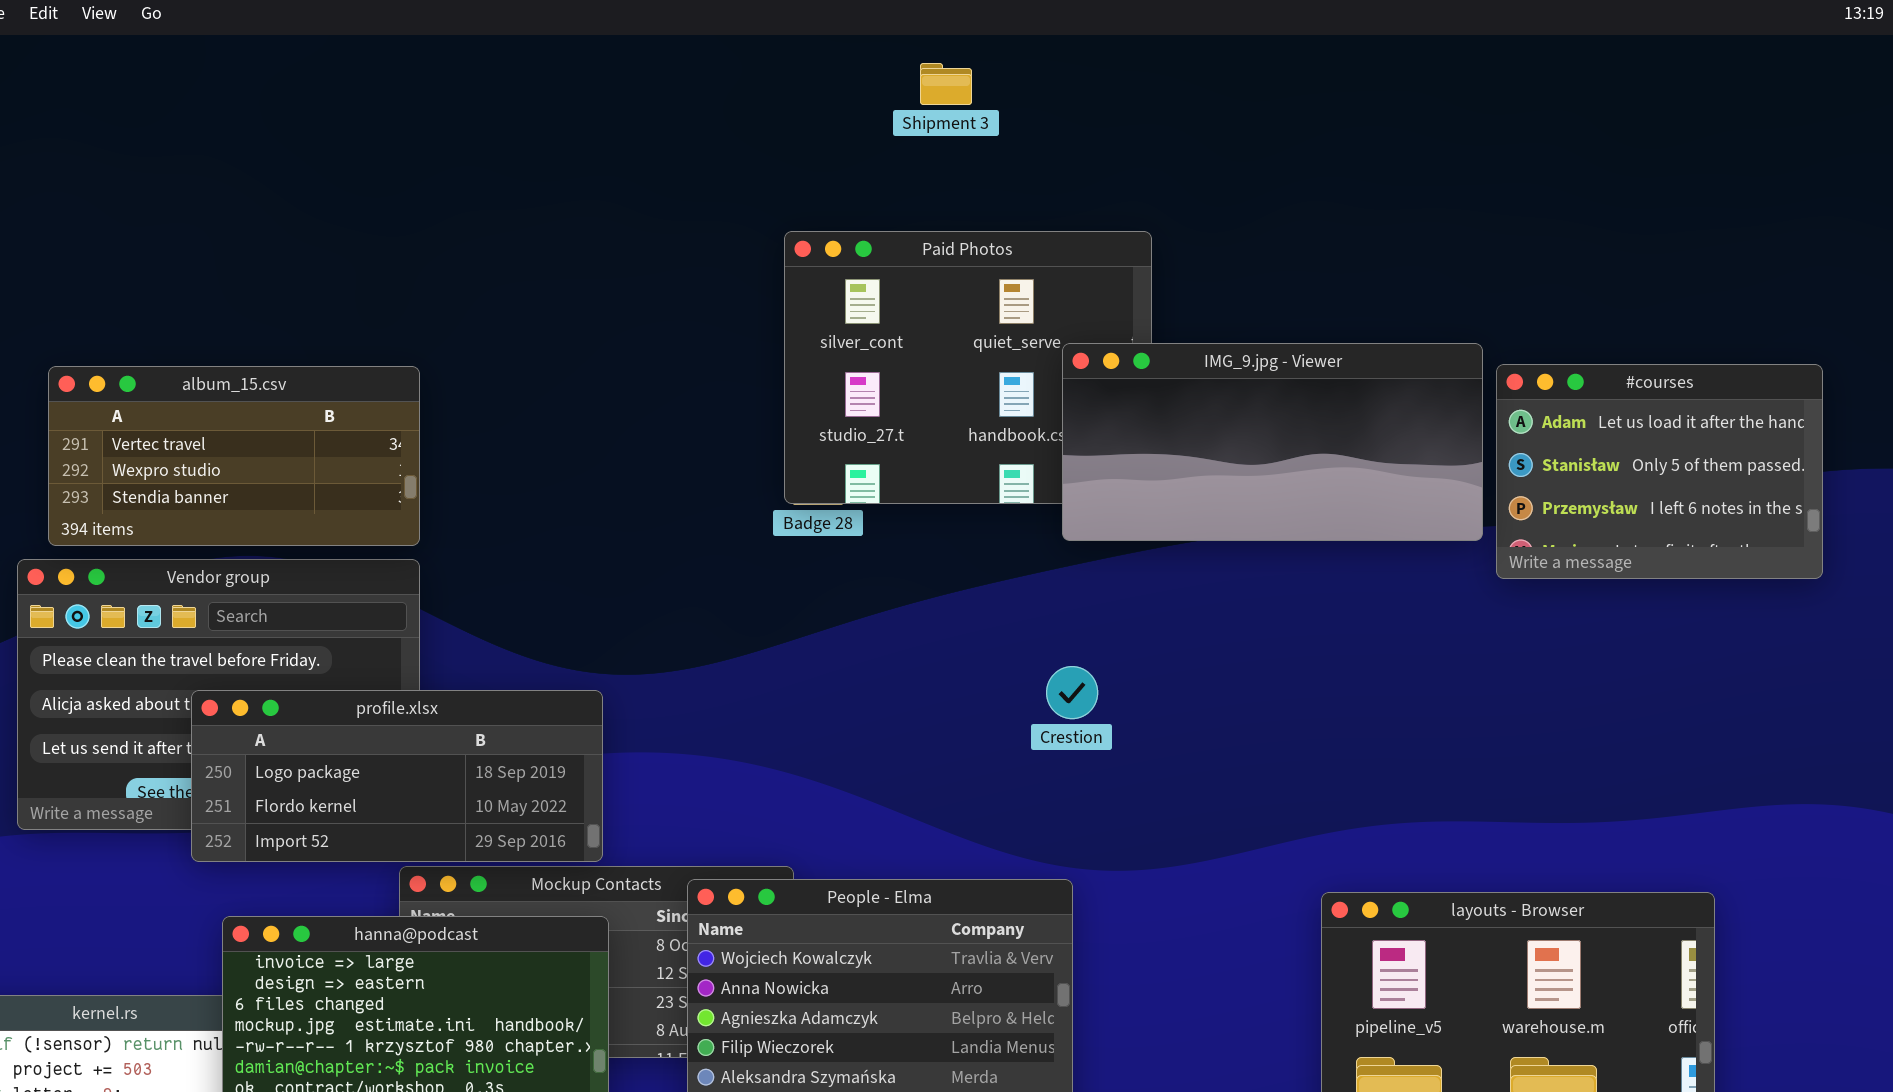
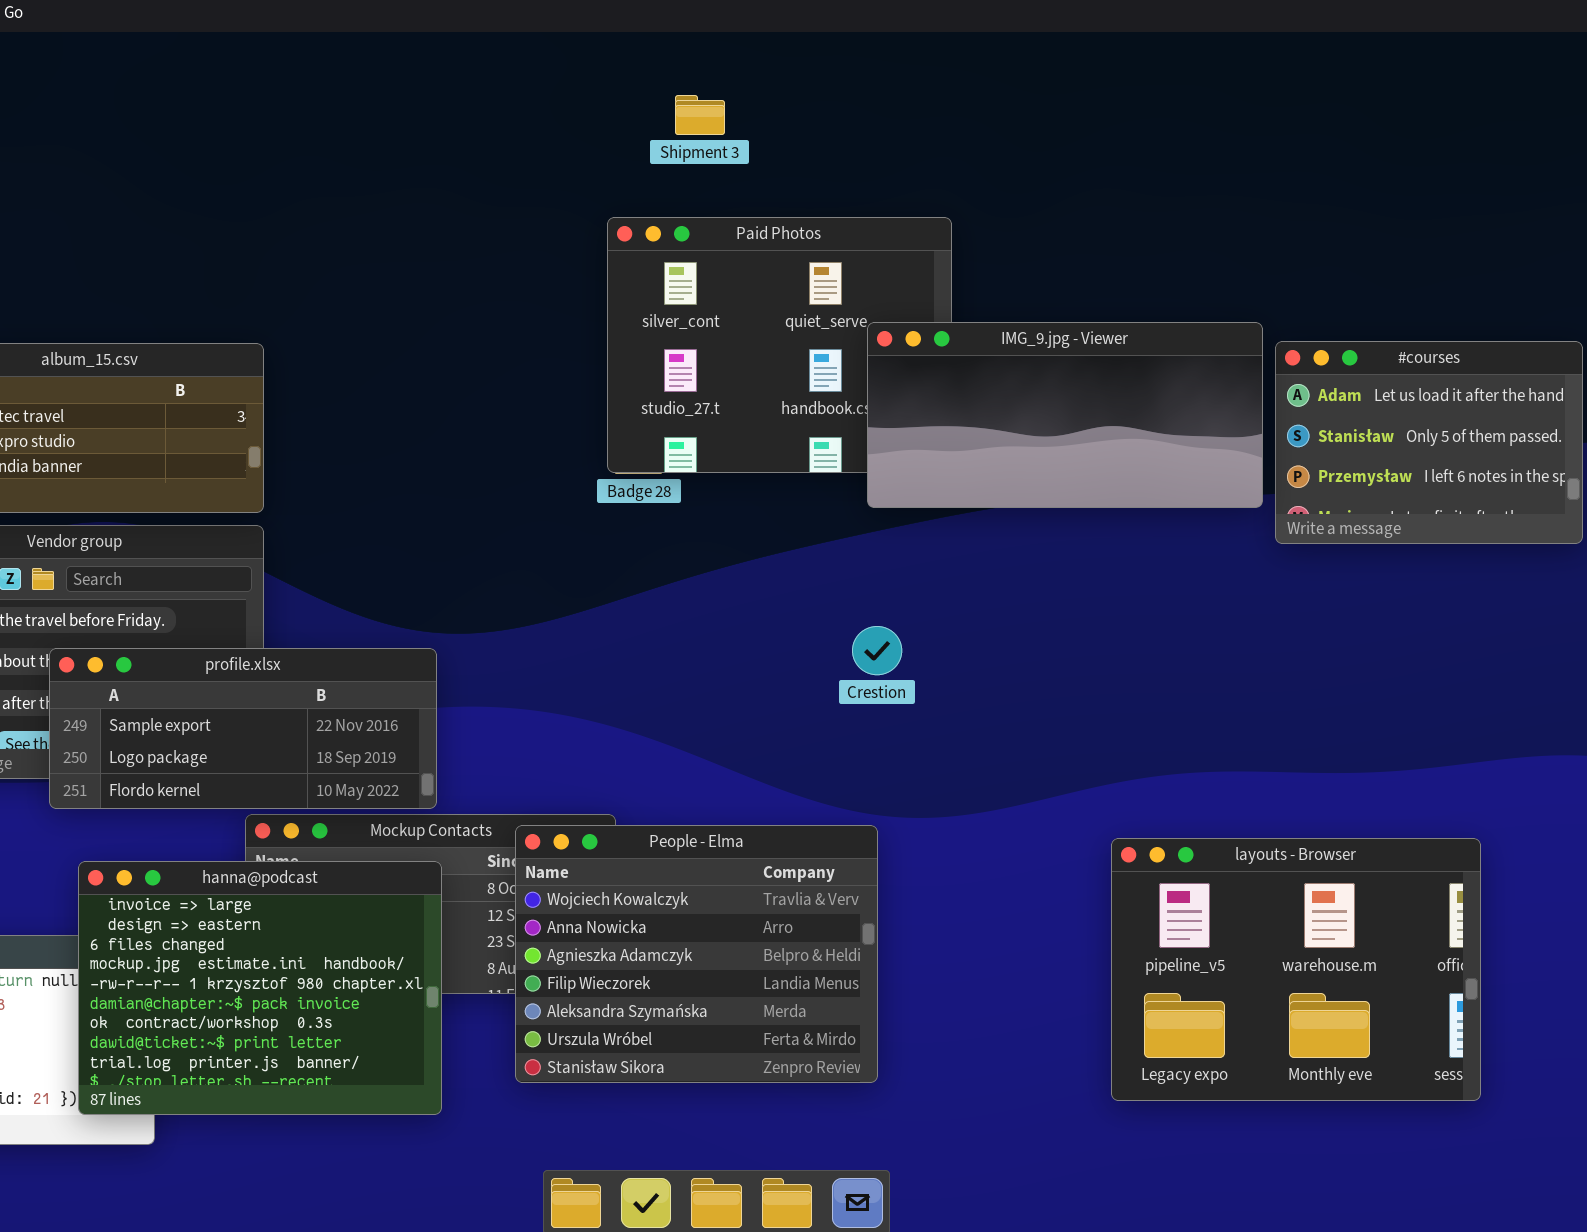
Shipment 3: [920,63,972,105] -> [675,95,725,135], moved
profile.xlsx: [191,690,603,862] -> [49,648,437,809], scrolled up 1 row

